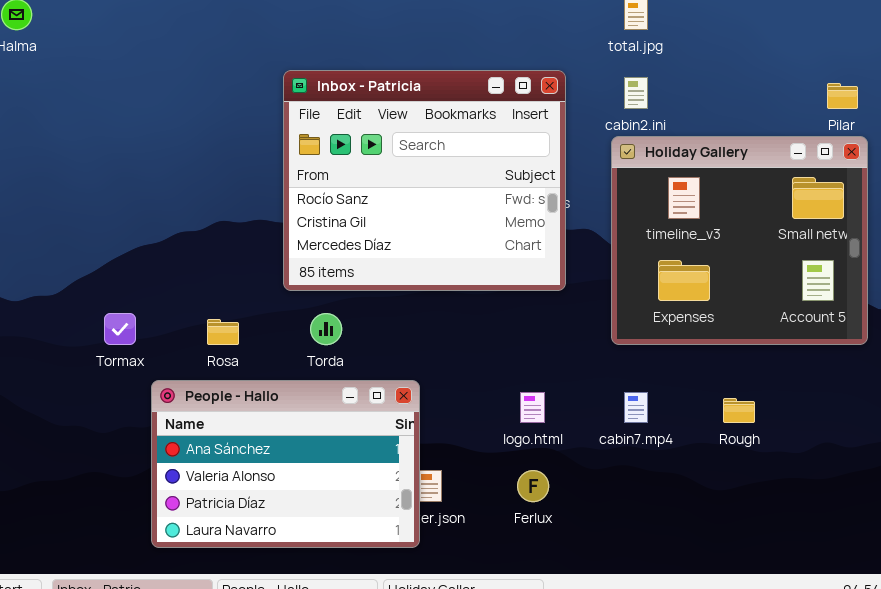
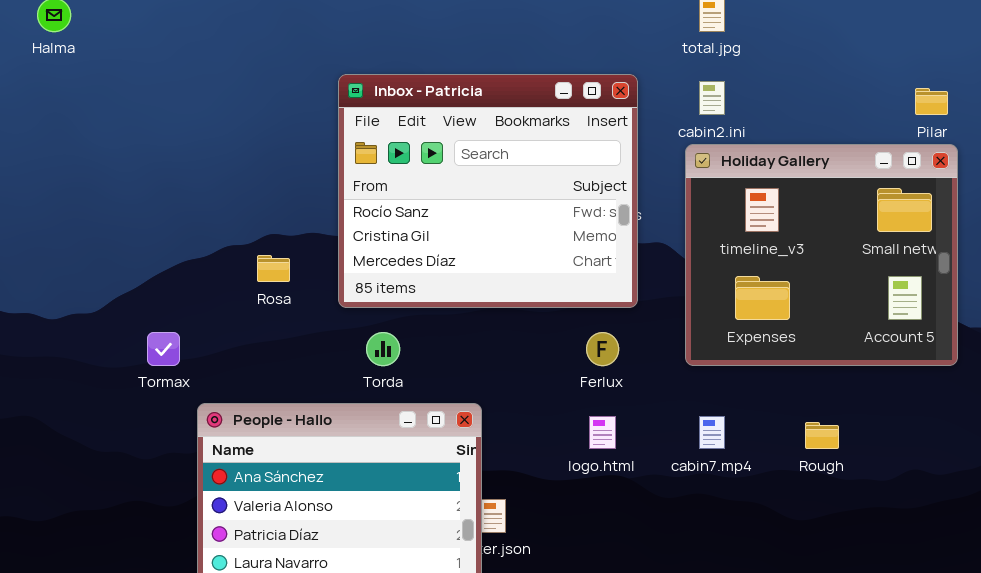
Rosa: [207,319,239,345] -> [257,255,290,282], moved
Ferlux: [517,470,549,502] -> [586,332,619,366], moved

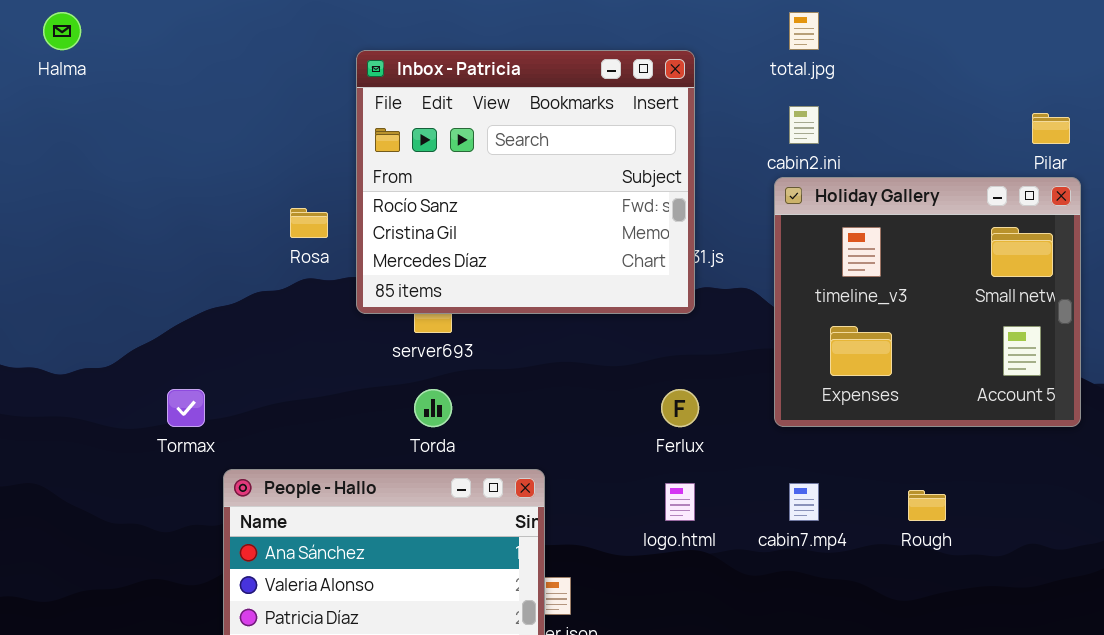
Inbox - Patricia: [338,74,638,308] -> [356,50,695,314], moved
Rosa: [257,255,290,282] -> [290,208,328,238], moved

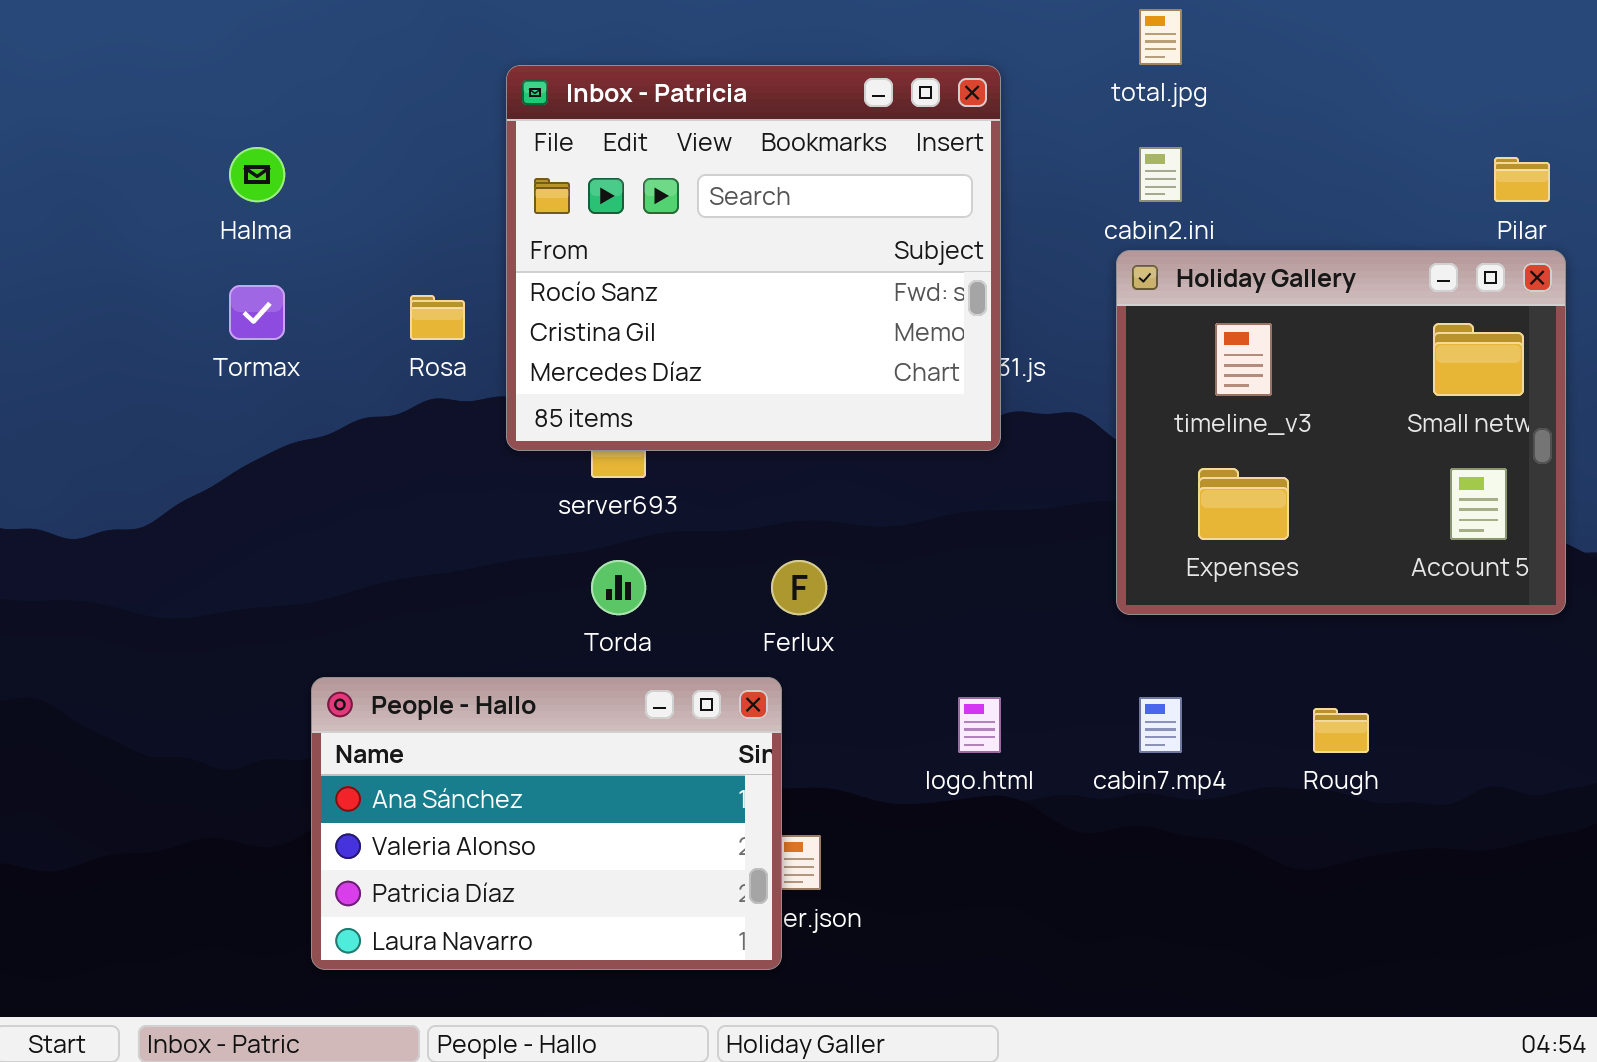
Halma: [43,12,81,50] -> [229,147,285,202], moved
Tormax: [167,389,205,427] -> [229,285,285,340], moved
Ferlux: [661,389,699,427] -> [771,560,827,615], moved

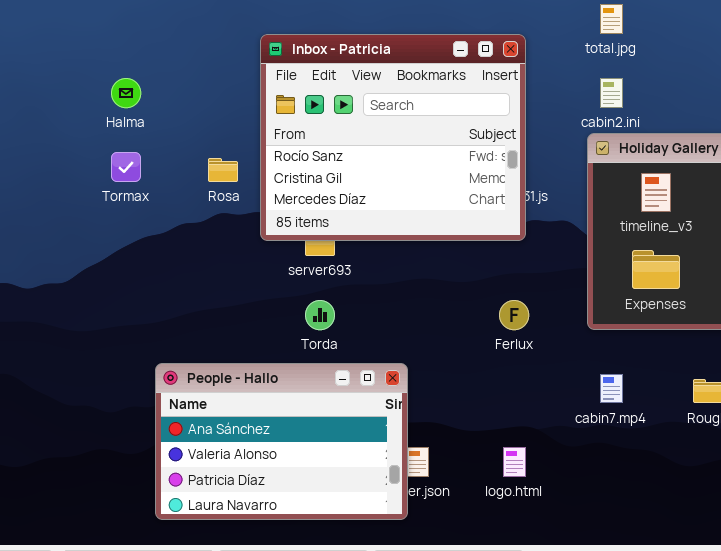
Ferlux: [771,560,827,615] -> [499,300,529,330], moved
logo.html: [958,697,1001,753] -> [503,447,526,477], moved

